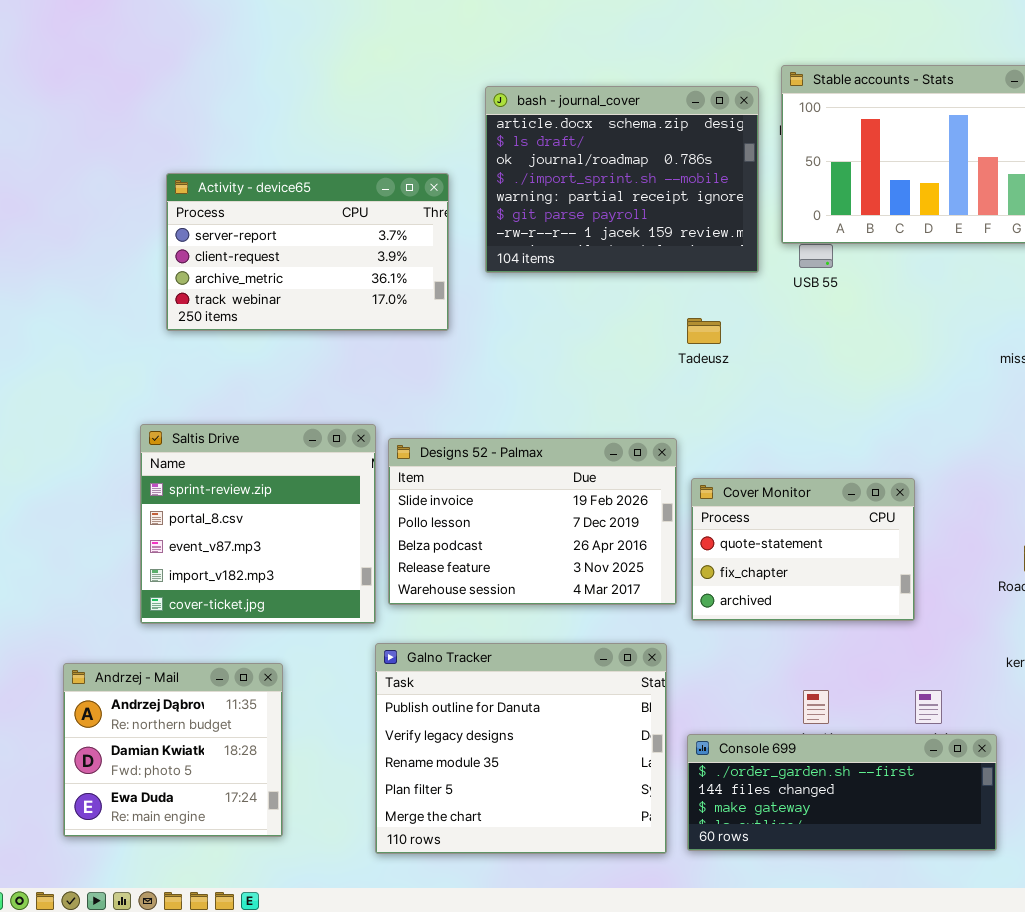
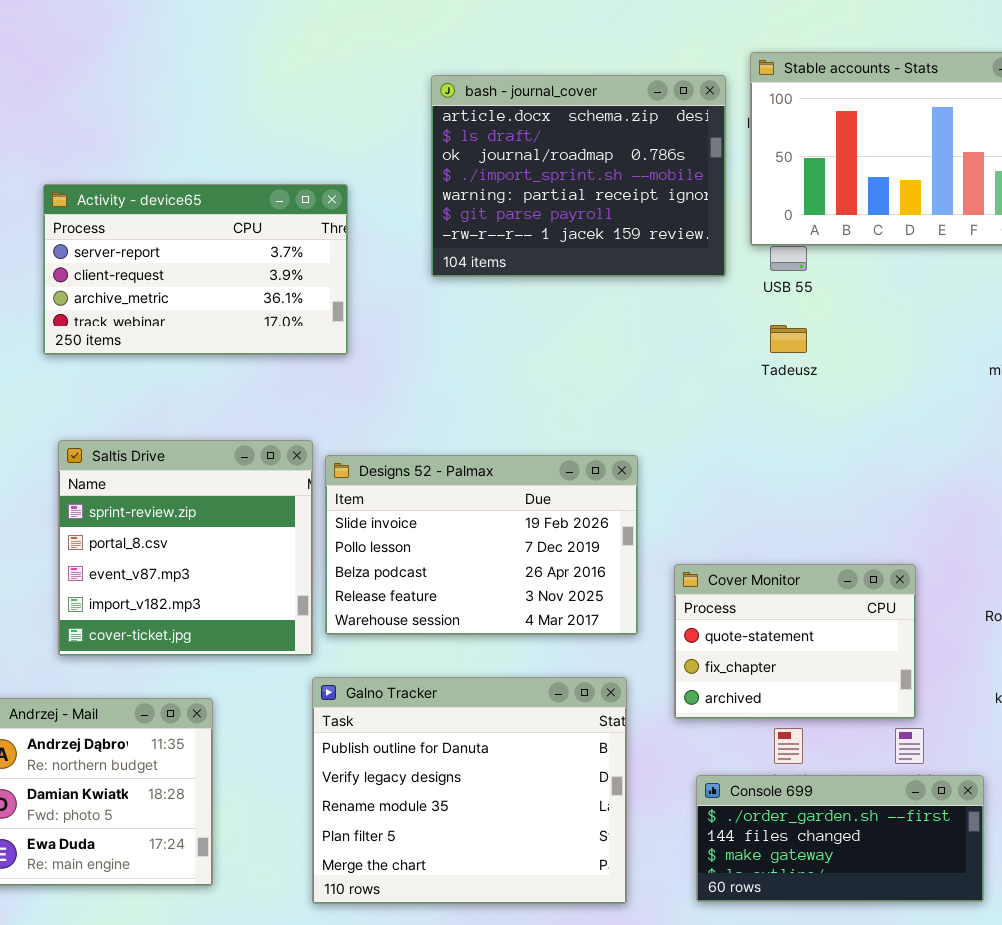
Activity - device65: [166,173,449,331] -> [43,184,348,355], moved
Tadeusz: [687,318,721,344] -> [770,325,807,353], moved
Cover Monitor: [691,478,915,621] -> [674,564,916,719], moved
Console 699: [687,734,997,851] -> [696,775,984,902], resized

